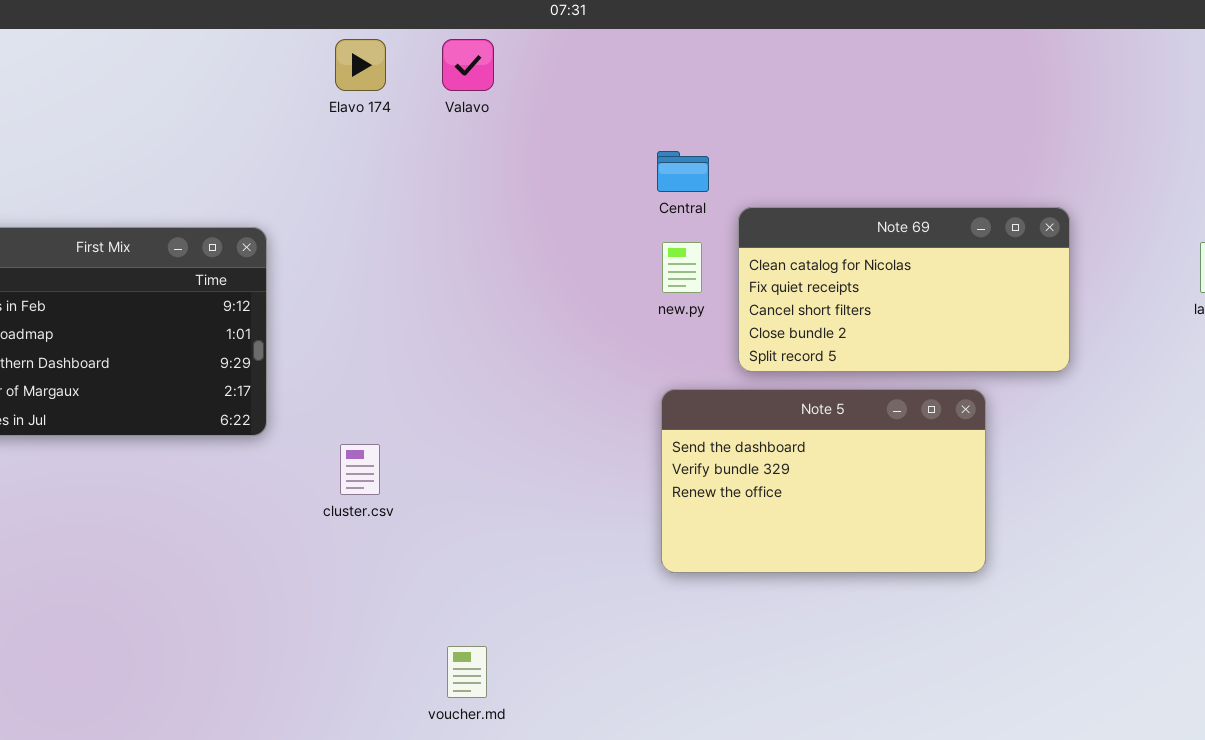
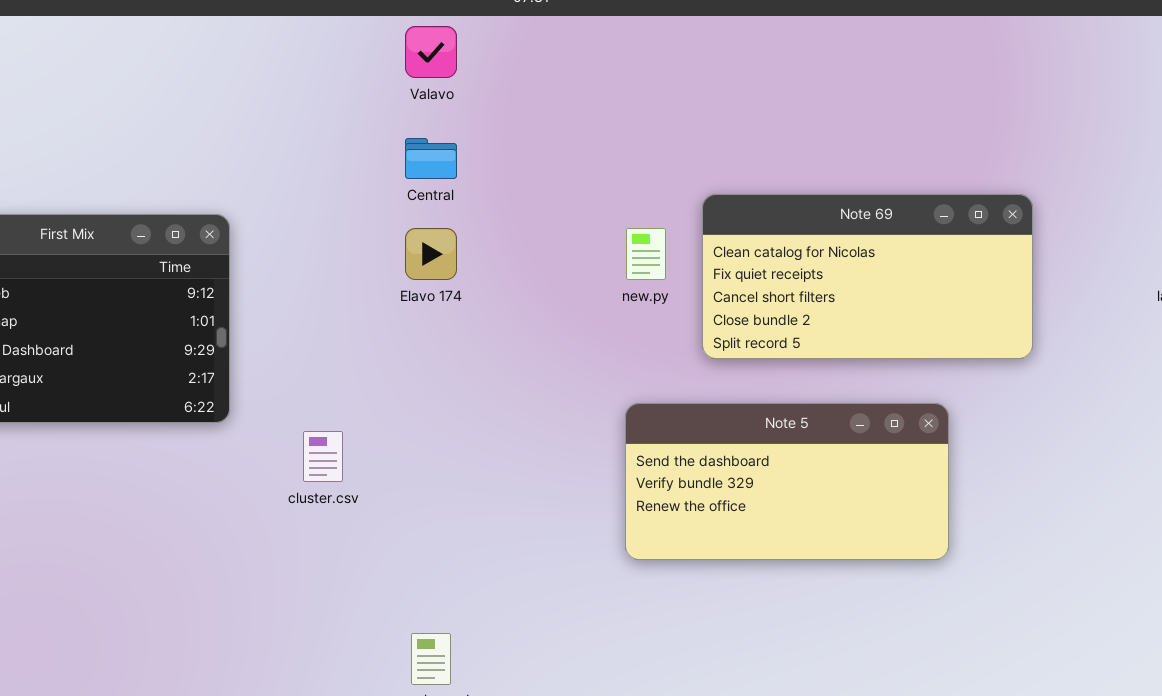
Elavo 174: [335,39,386,91] -> [405,228,457,280], moved
Central: [657,151,709,192] -> [405,138,457,179], moved
Note 5: [661,389,986,573] -> [625,403,949,560], resized

